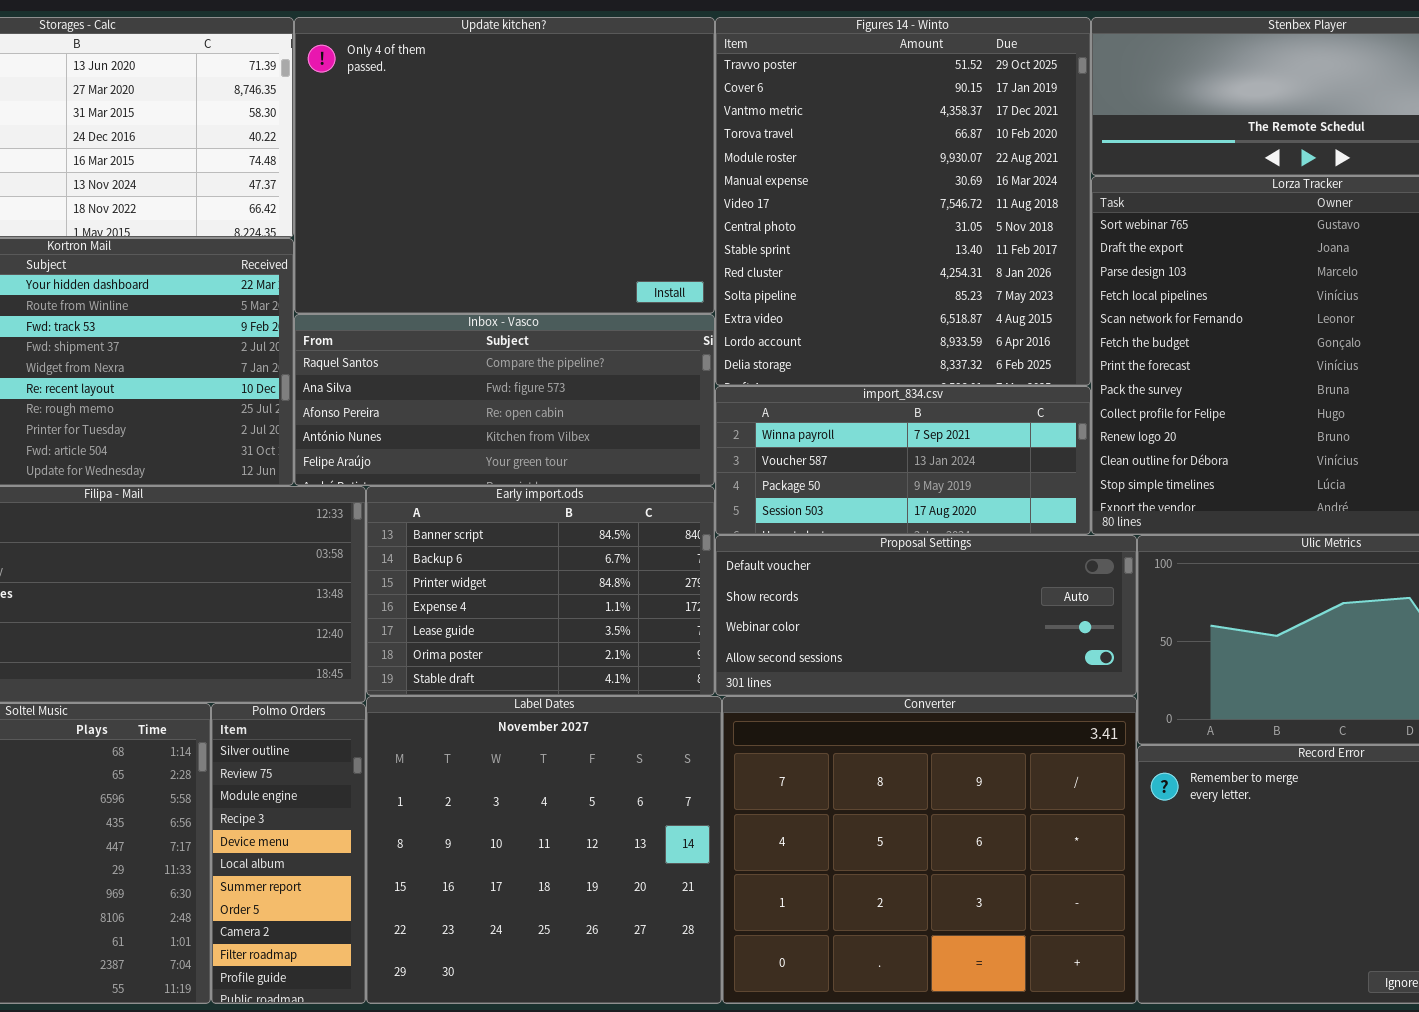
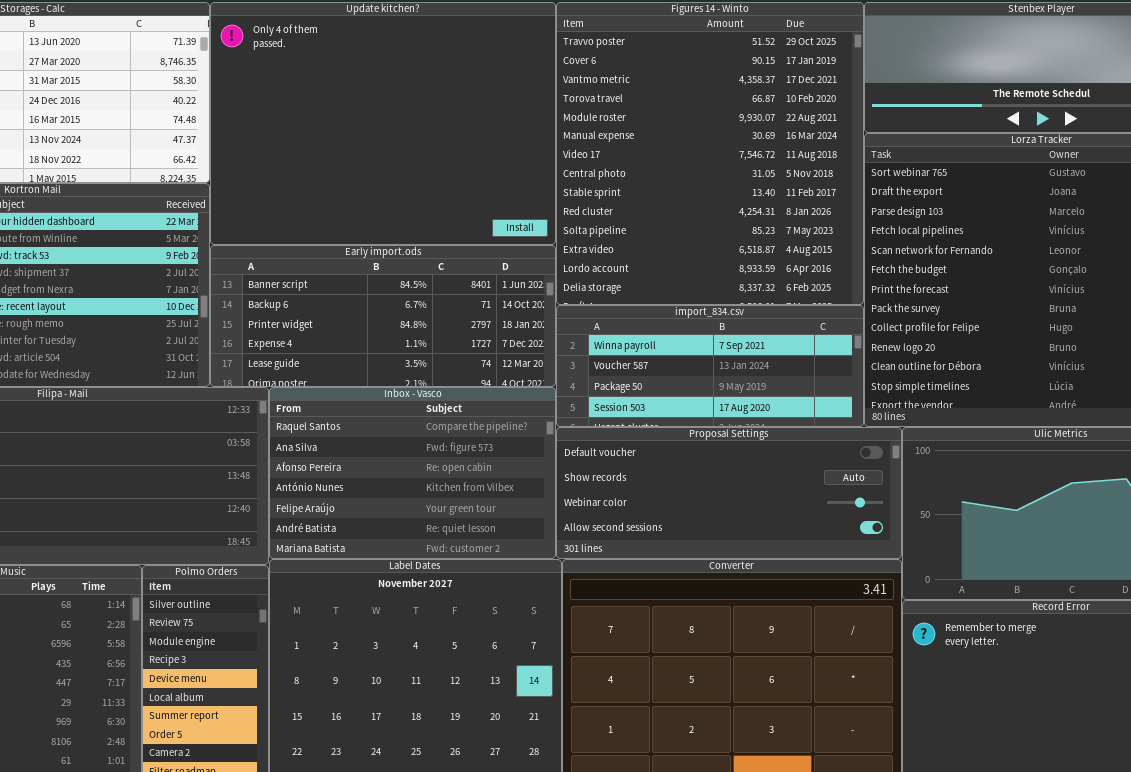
Inbox - Vasco: [294,314,715,486] -> [269,387,556,559], moved, resized
Early import.ods: [366,486,715,696] -> [210,245,556,387], moved, resized

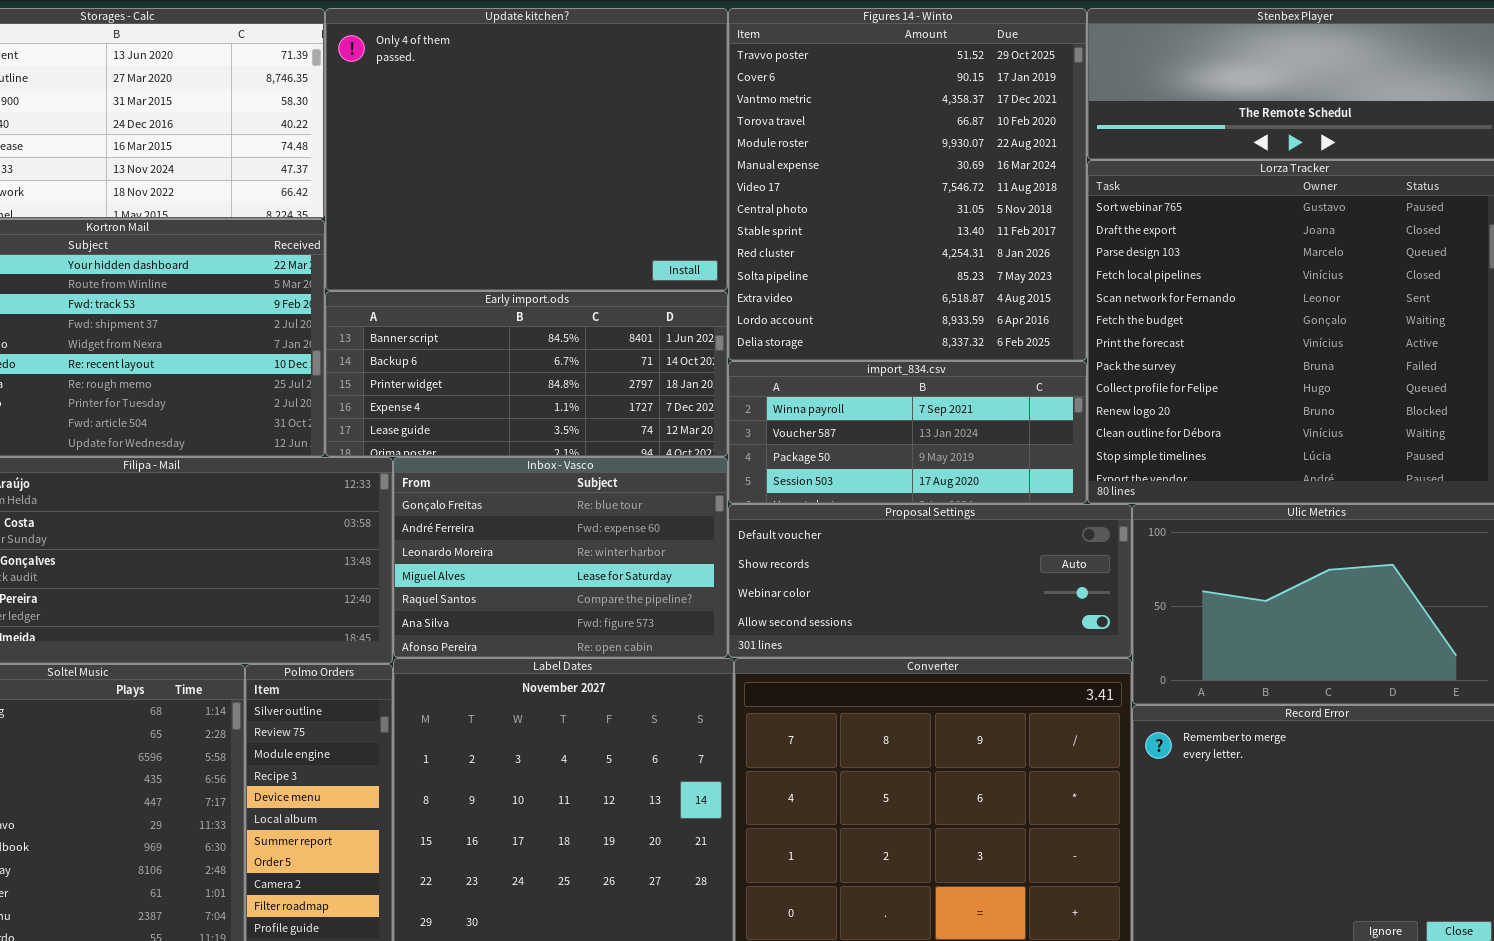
Inbox - Vasco: [269,387,556,559] -> [393,457,728,658], scrolled up 4 rows

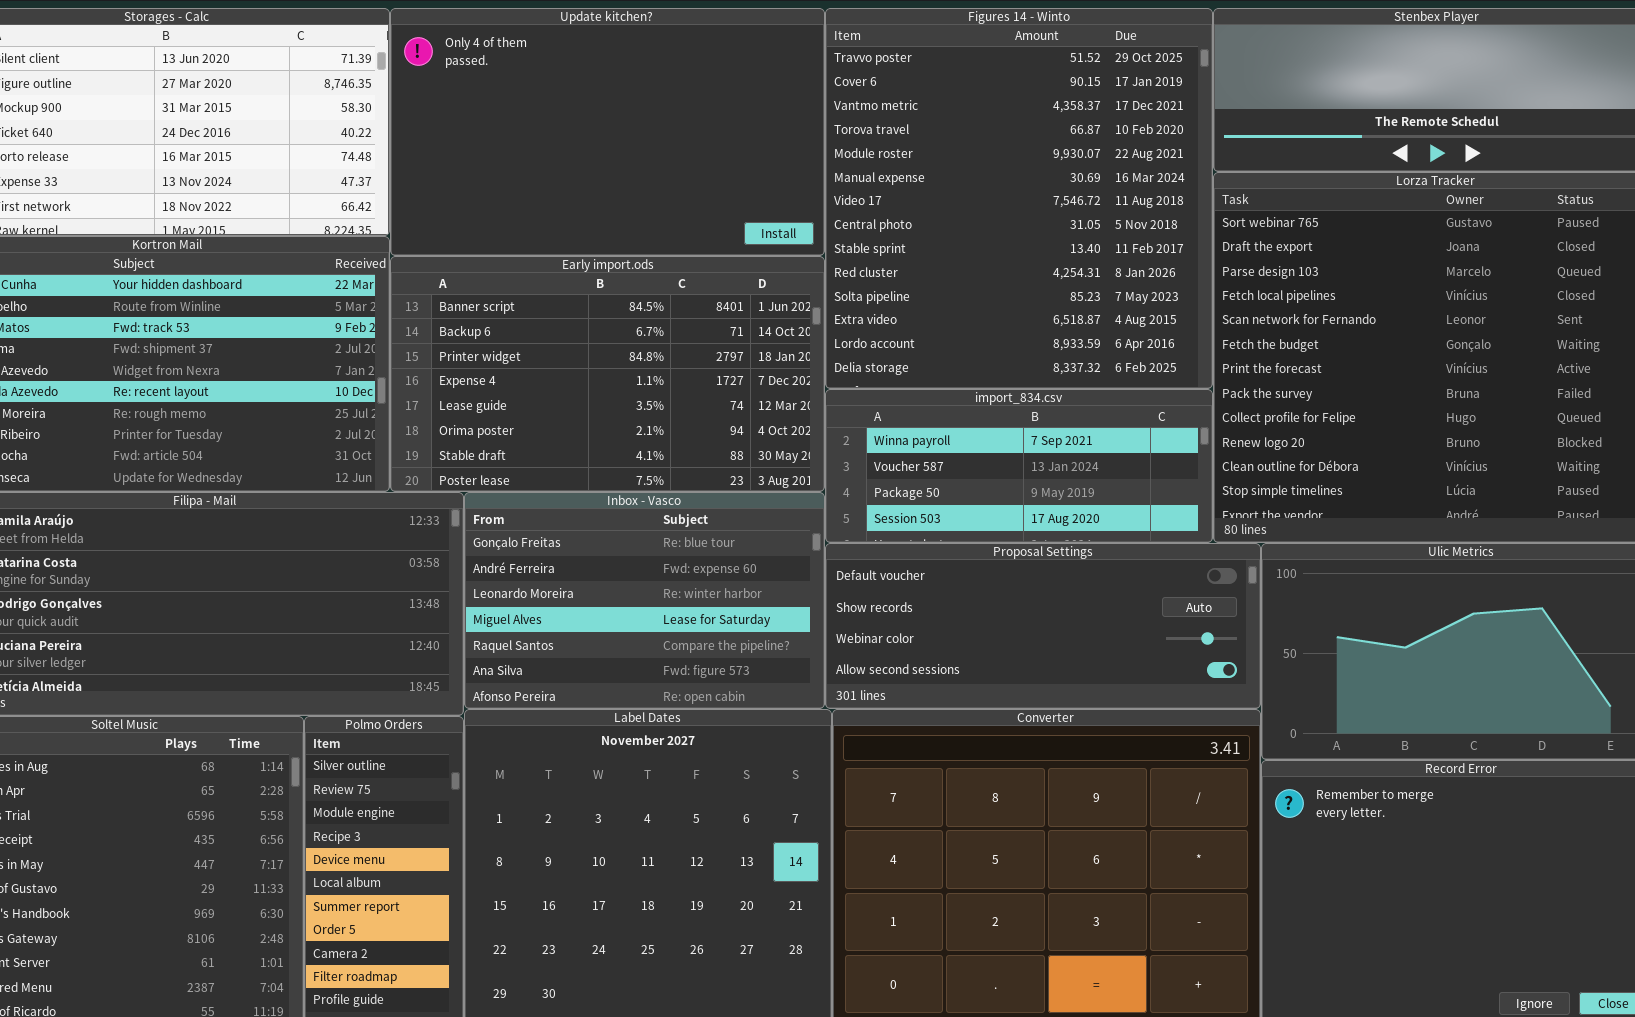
Update kitchen?: [325,8,728,291] -> [390,8,825,256], resized
Early import.ods: [325,291,728,457] -> [390,256,825,492], resized

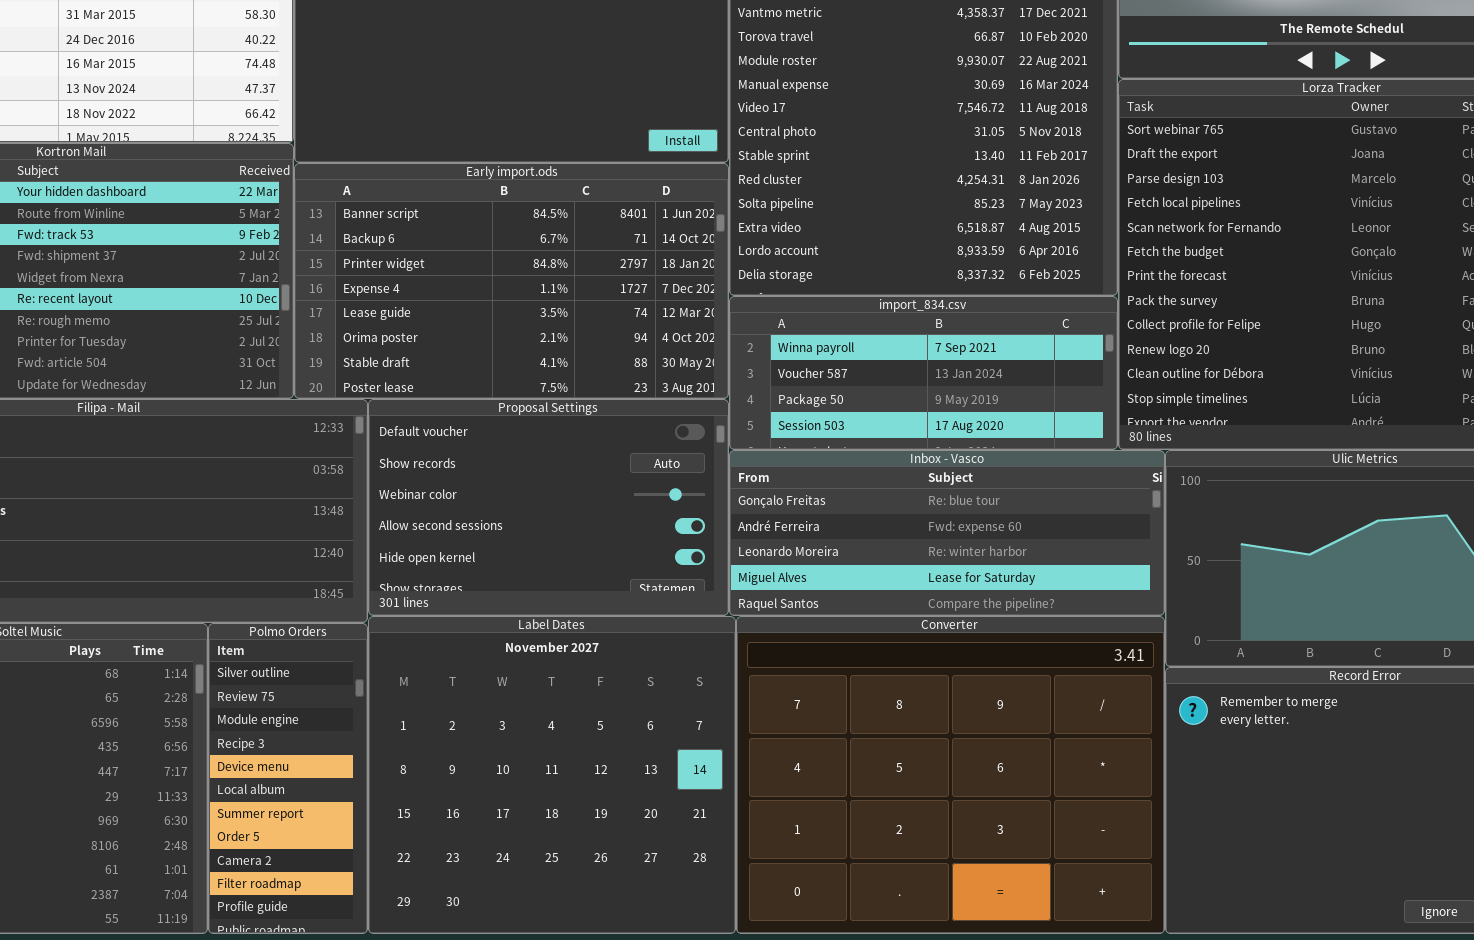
Inbox - Vasco: [464,492,825,709] -> [729,450,1165,616], moved, resized
Proposal Settings: [825,543,1261,709] -> [368,399,729,616], moved, resized

